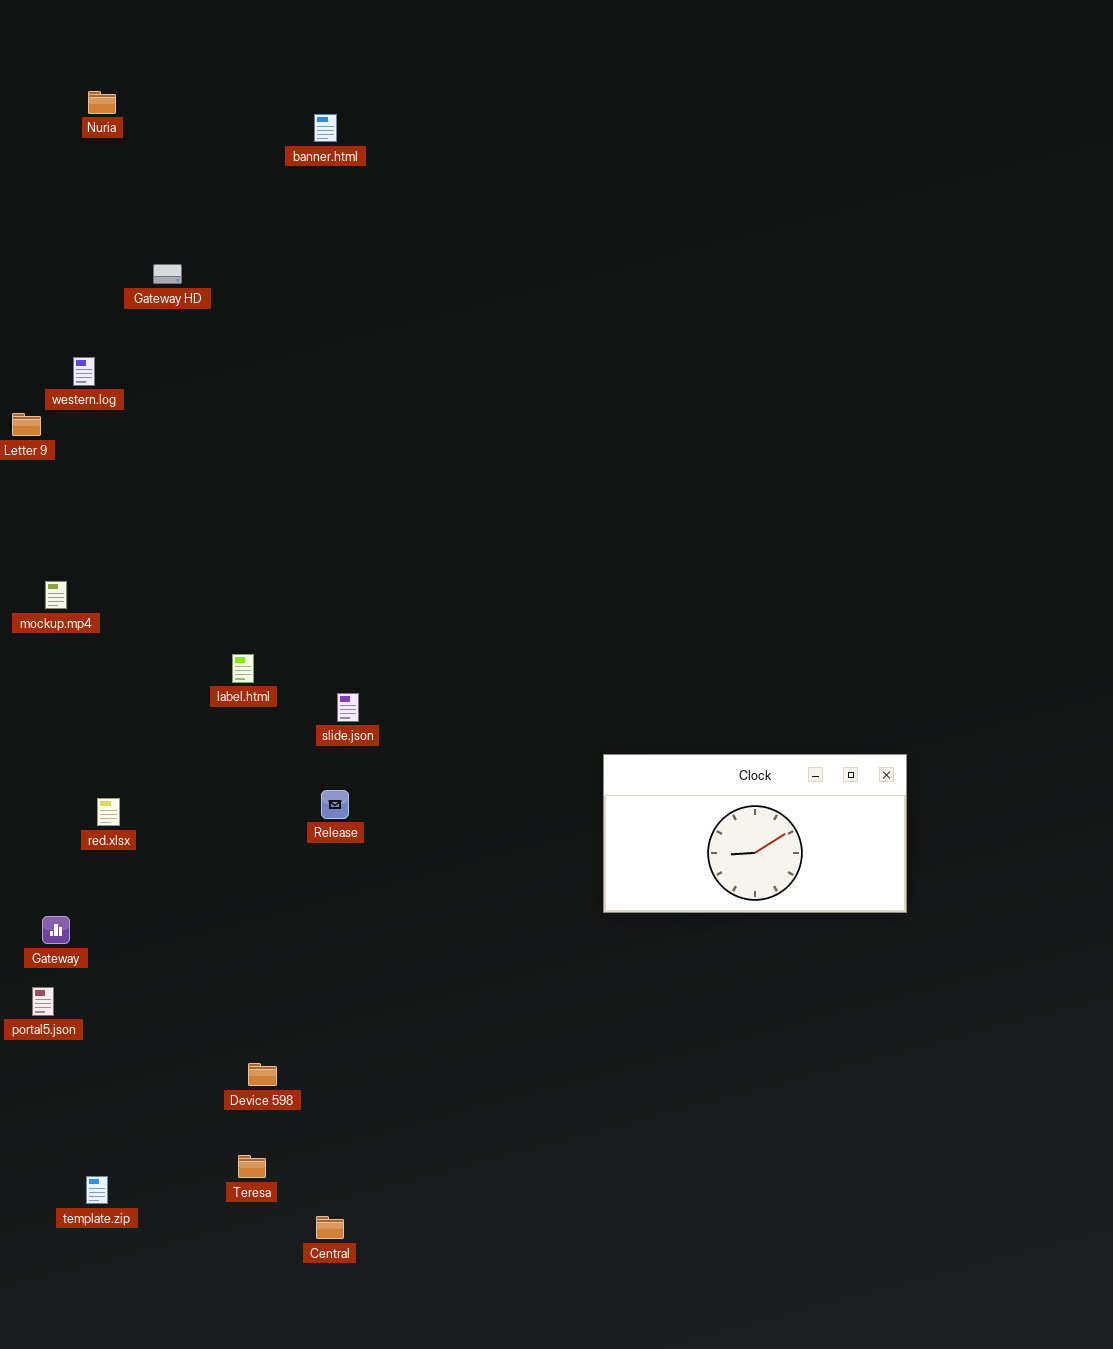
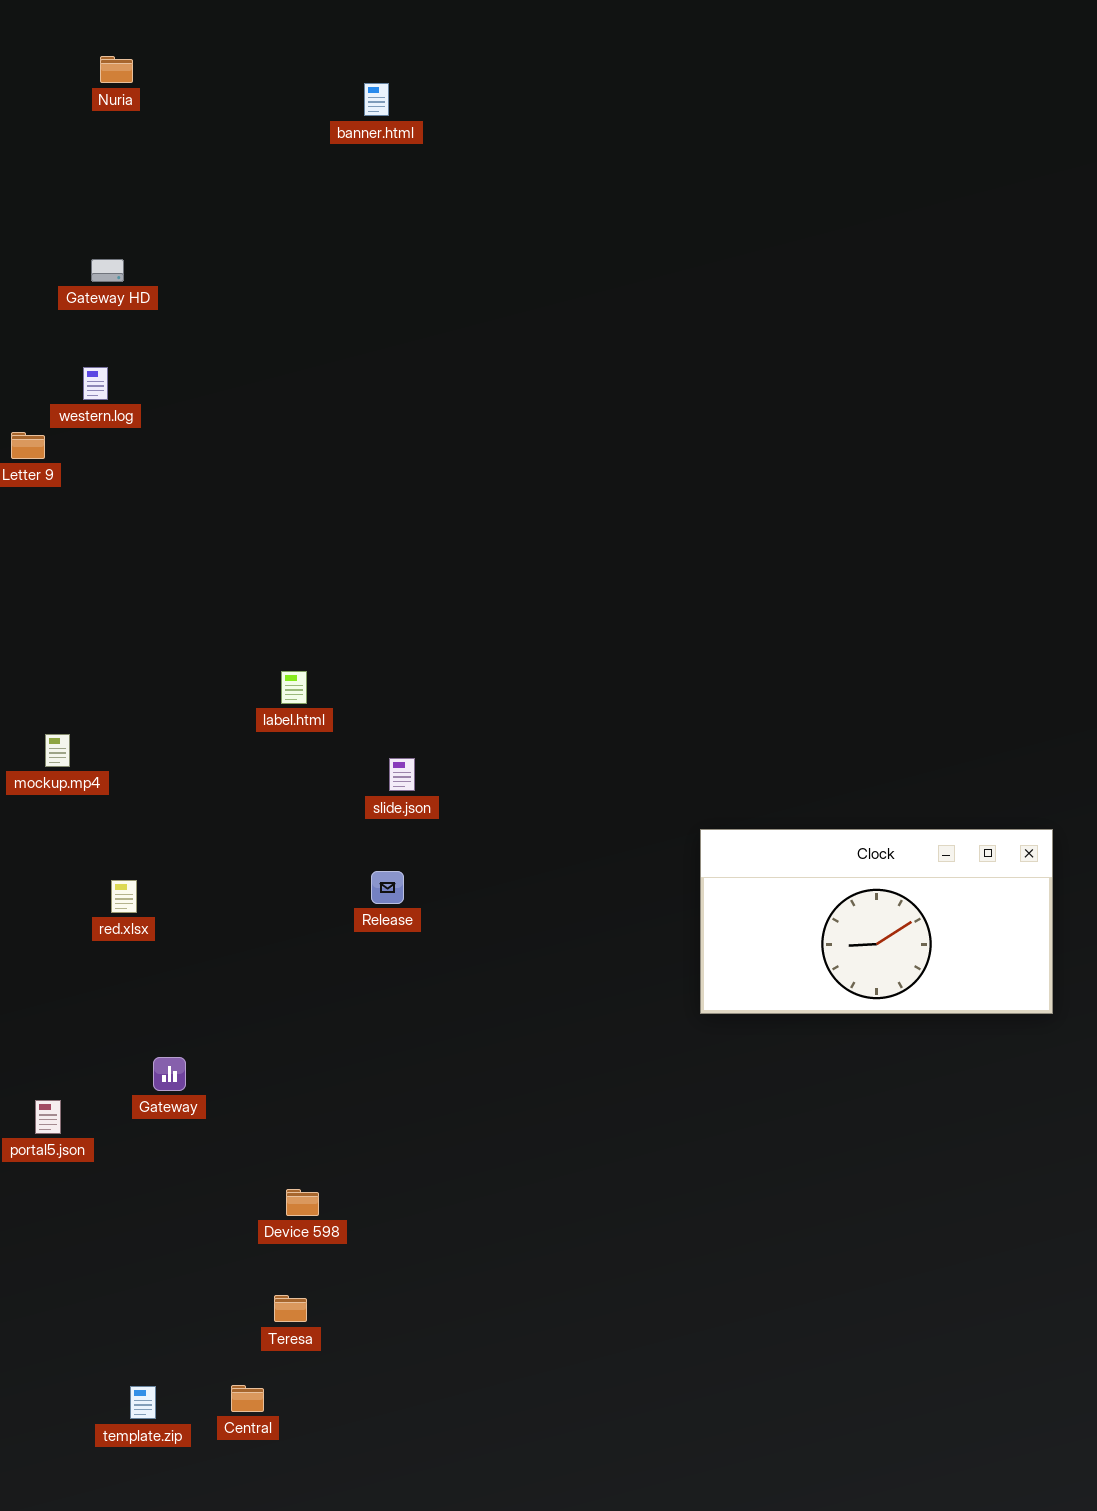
Gateway HD: [153,264,182,284] -> [91,259,124,282], moved
mockup.mp4: [45,581,67,609] -> [45,734,70,767], moved
label.html: [232,654,254,683] -> [281,671,307,704], moved
Gateway: [42,916,70,944] -> [153,1057,186,1091], moved
template.zip: [86,1176,108,1204] -> [130,1386,156,1419], moved
Central: [316,1216,344,1239] -> [231,1385,264,1412], moved

